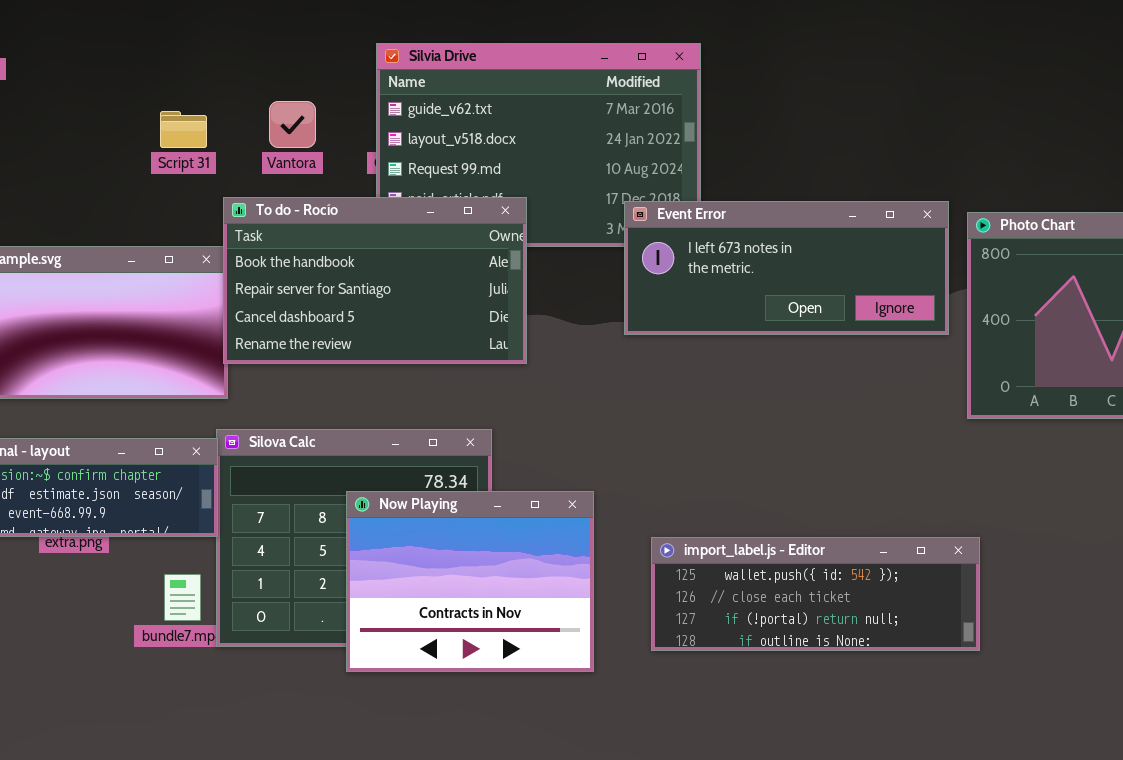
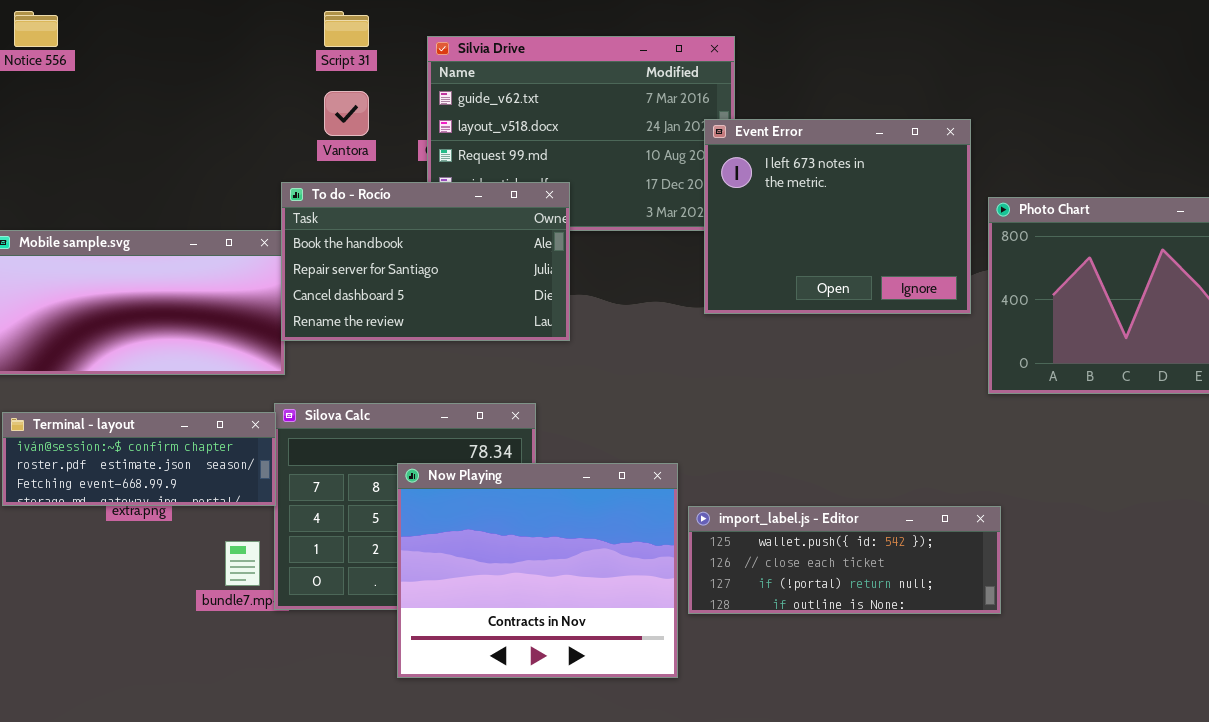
Script 31: [160,111,207,148] -> [324,11,369,47], moved
Event Error: [624,201,949,335] -> [704,119,971,314], resized
Now Playing: [346,491,594,672] -> [397,463,678,678], resized

